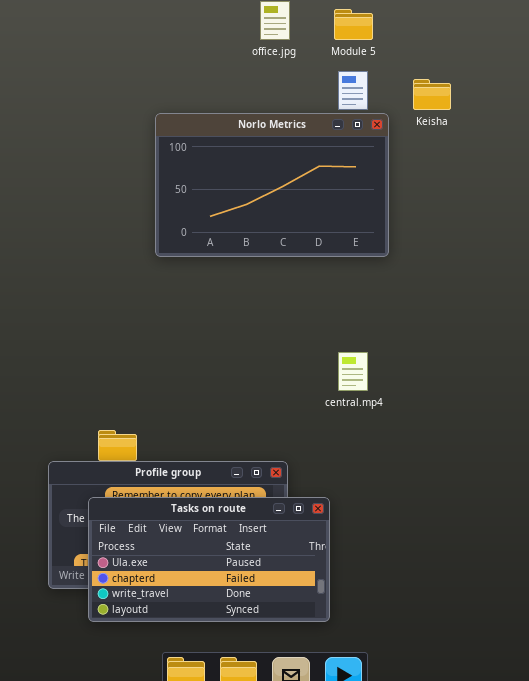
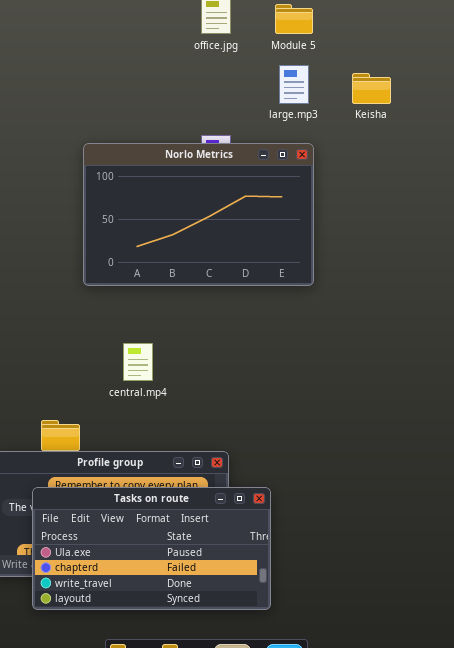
Norlo Metrics: [155,113,389,257] -> [83,143,314,286], moved
central.mp4: [338,352,368,391] -> [123,343,153,381], moved

